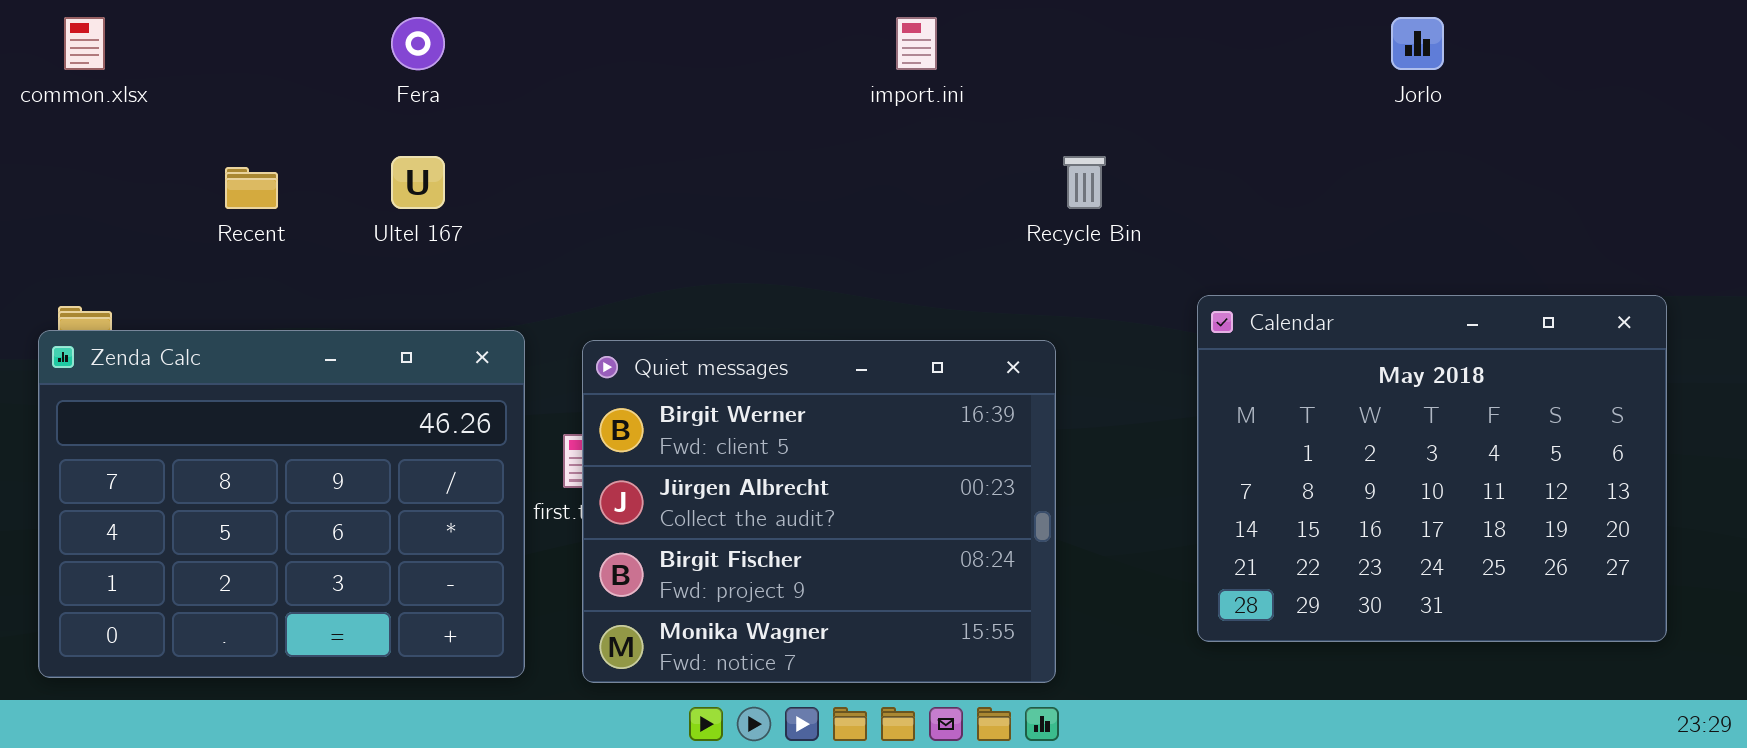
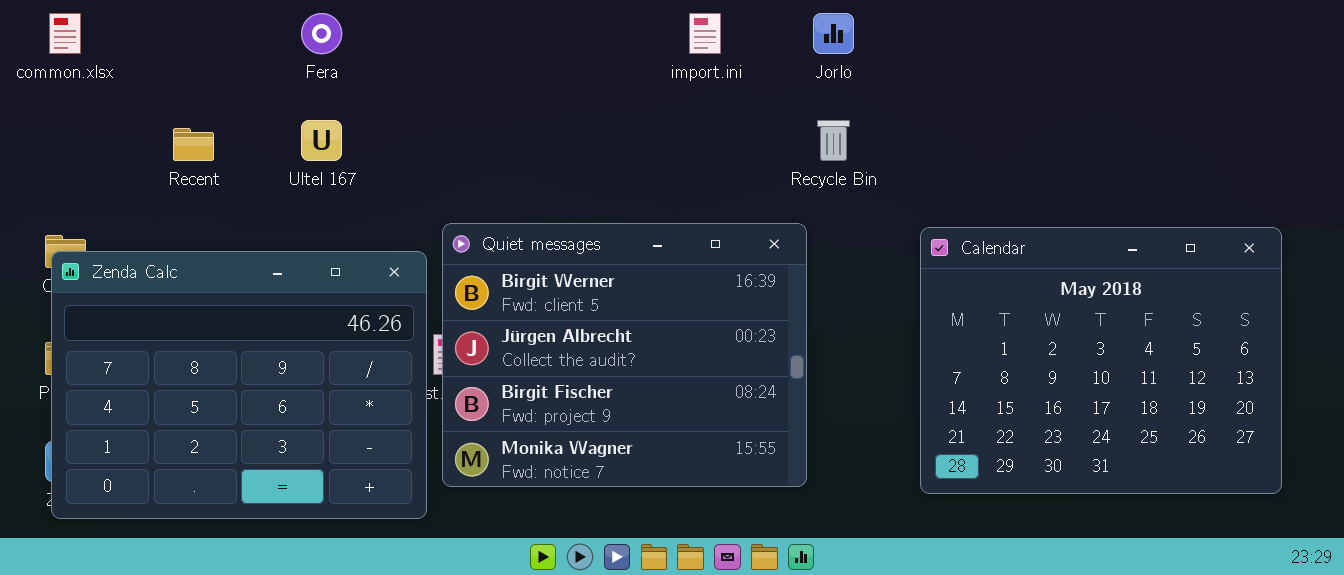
Jorlo: [1391,17,1444,70] -> [813,13,854,54], moved
Zenda Calc: [38,330,525,678] -> [51,251,427,519], moved
Quiet messages: [582,340,1056,683] -> [442,223,807,487], moved

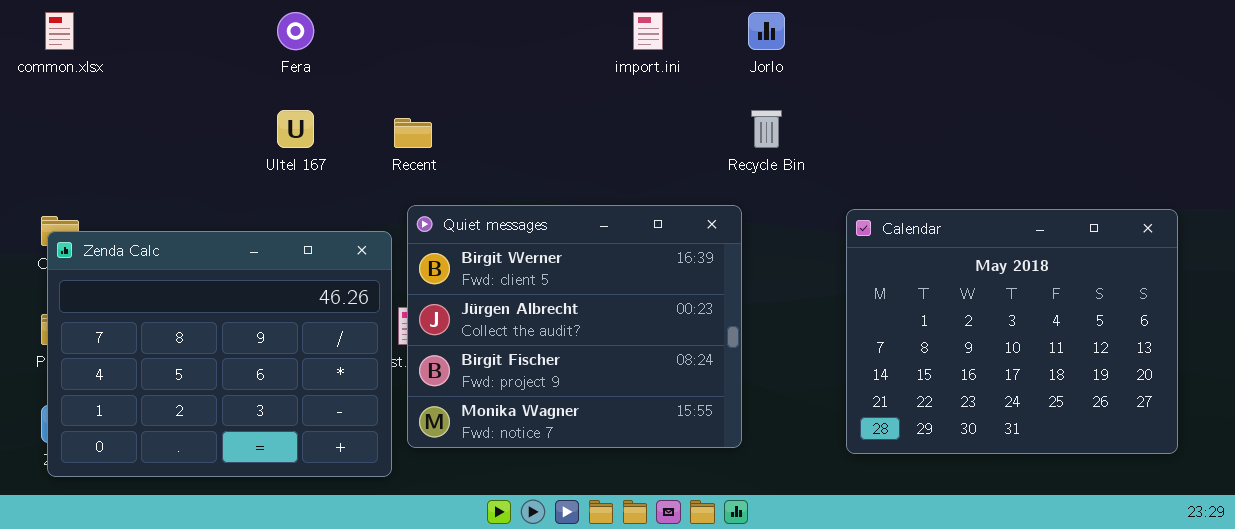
Recent: [173,128,214,161] -> [394,118,432,148], moved

